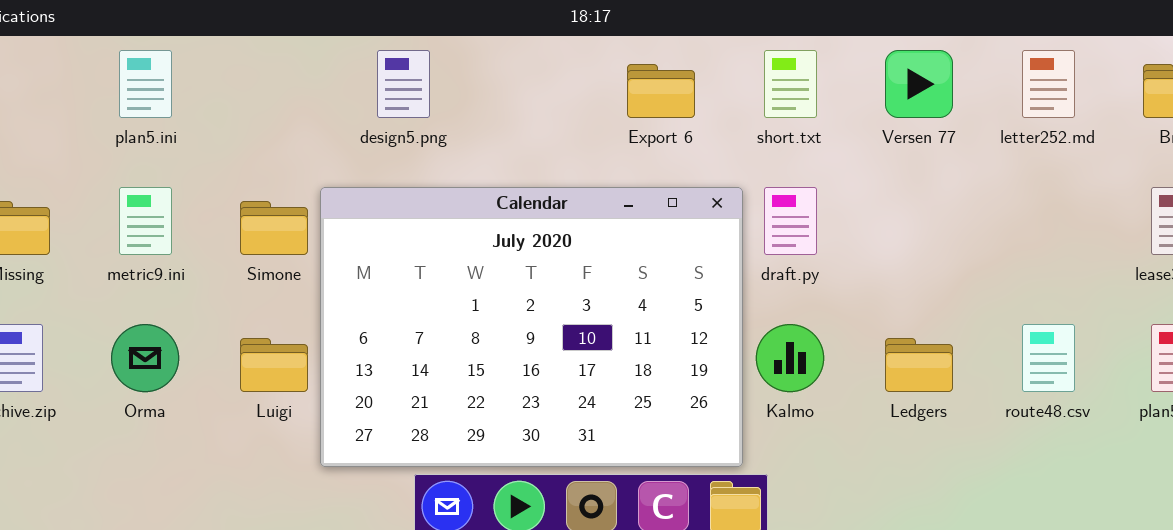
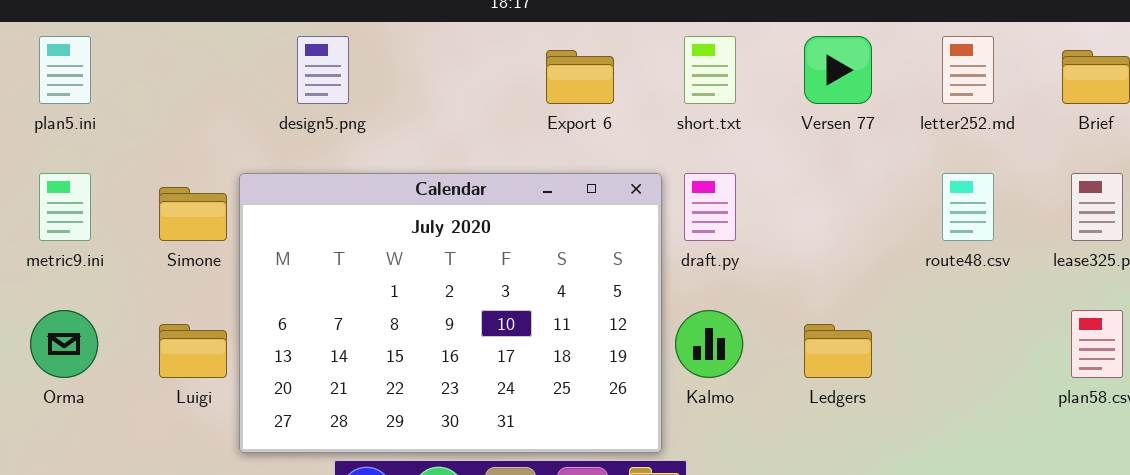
route48.csv: [1022,324,1075,392] -> [942,173,994,241], moved

